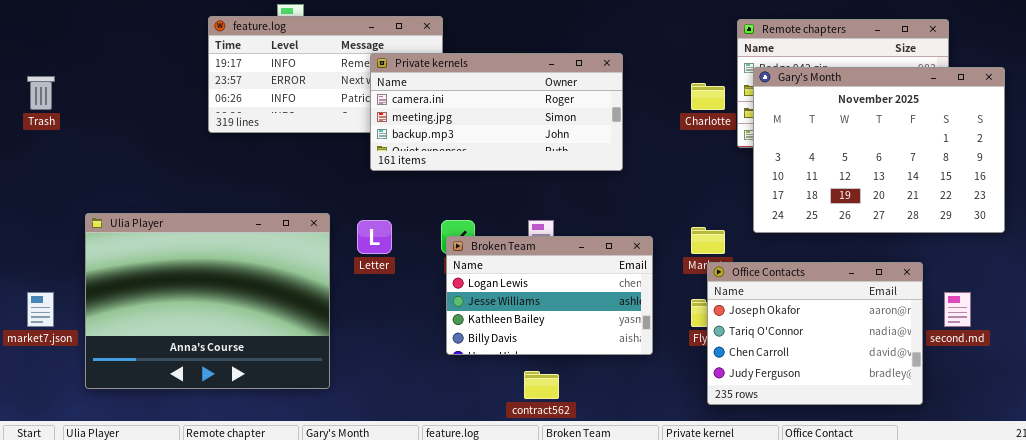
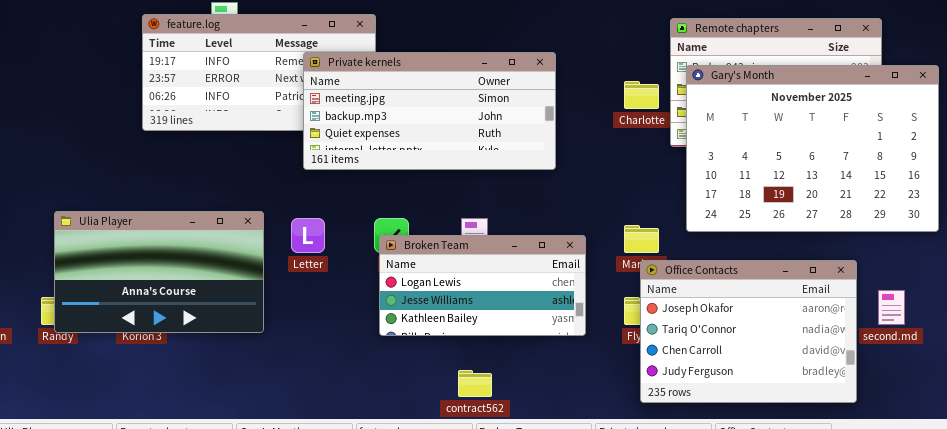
Private kernels: [370,53,623,171] -> [303,52,556,170], scrolled down 1 row
Ulia Player: [85,213,330,389] -> [54,211,264,333], resized
Broken Team: [446,236,653,355] -> [379,235,586,336], resized

